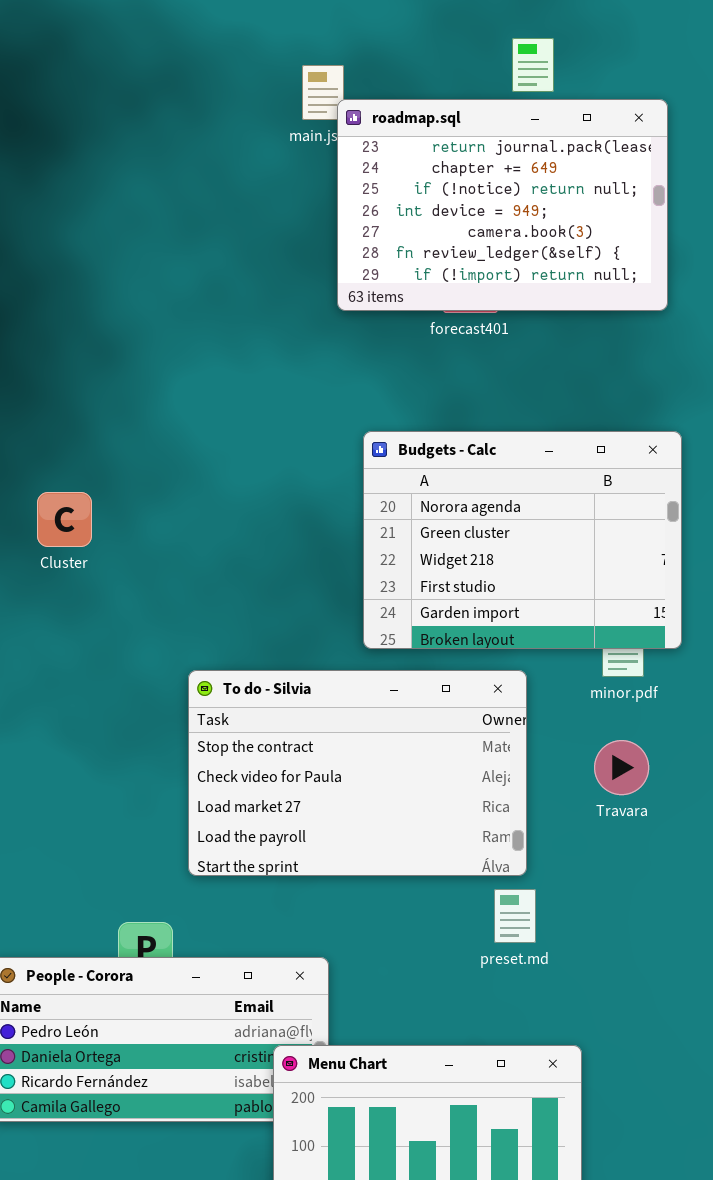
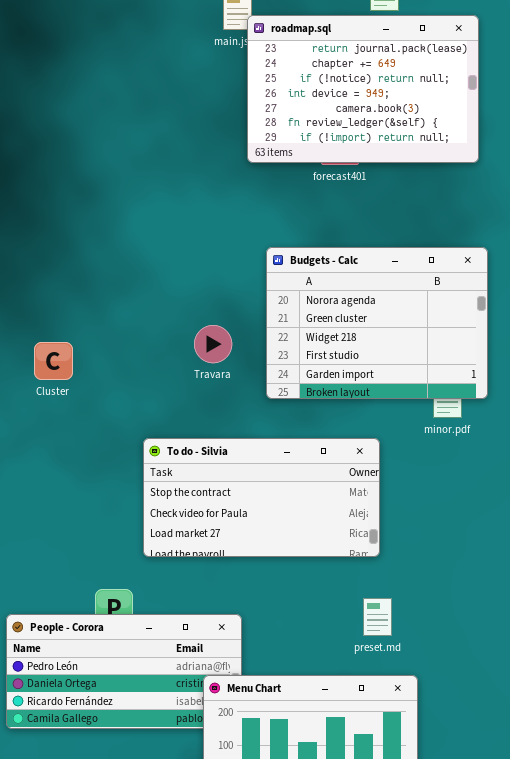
Cluster: [37,492,92,547] -> [34,342,73,380], moved
To do - Silvia: [188,670,527,876] -> [143,438,380,557], resized
Travara: [594,740,649,795] -> [194,325,232,363], moved
preset.md: [494,889,536,943] -> [363,598,392,636], moved

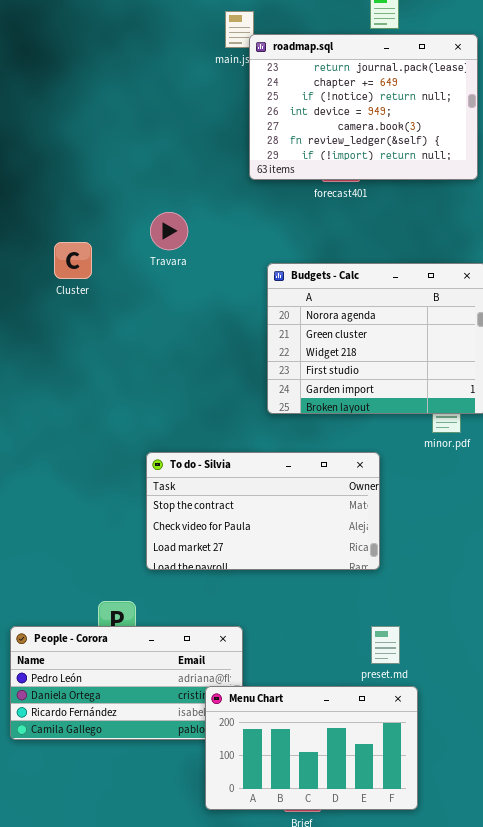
Travara: [194,325,232,363] -> [150,212,188,250], moved
Cluster: [34,342,73,380] -> [54,242,92,279], moved
preset.md: [363,598,392,636] -> [371,626,400,664], moved

